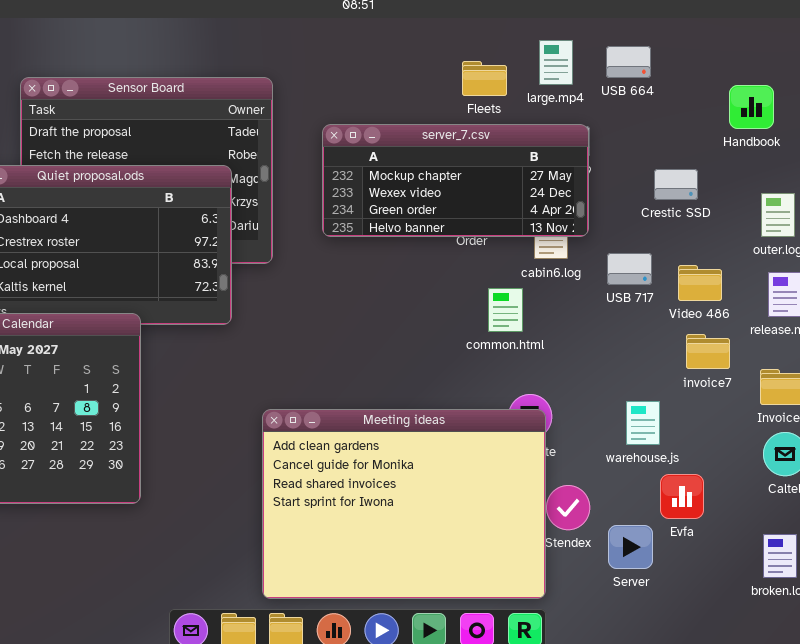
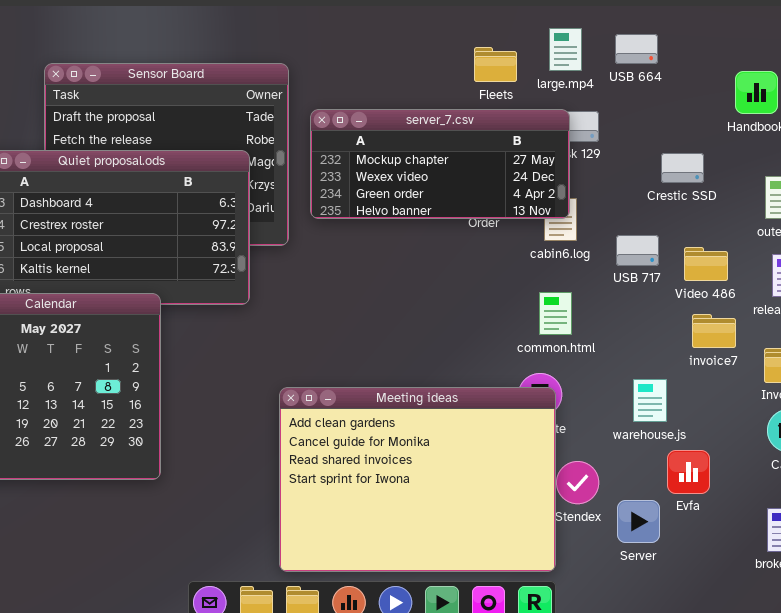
server_7.csv: [322,124,589,237] -> [310,109,570,219], moved
common.html: [488,288,523,332] -> [539,292,572,335], moved

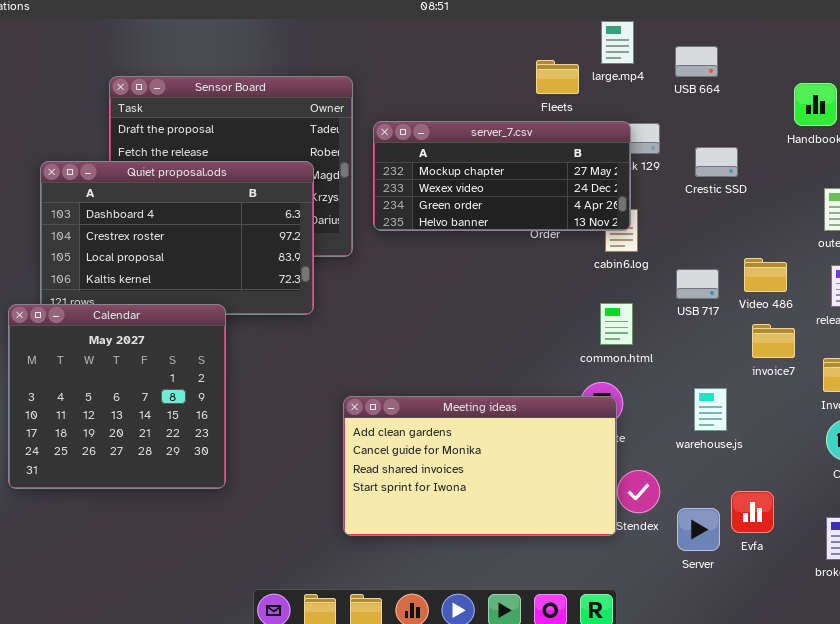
large.mp4: [549,28,582,71] -> [601,21,634,64], moved
Crestic SSD: [661,153,704,183] -> [695,147,738,177], moved
USB 717: [616,235,659,266] -> [676,269,719,299], moved
Meeting ideas: [279,387,556,572] -> [343,396,617,536], resized
Evfa: [667,450,710,494] -> [731,491,774,533], moved

